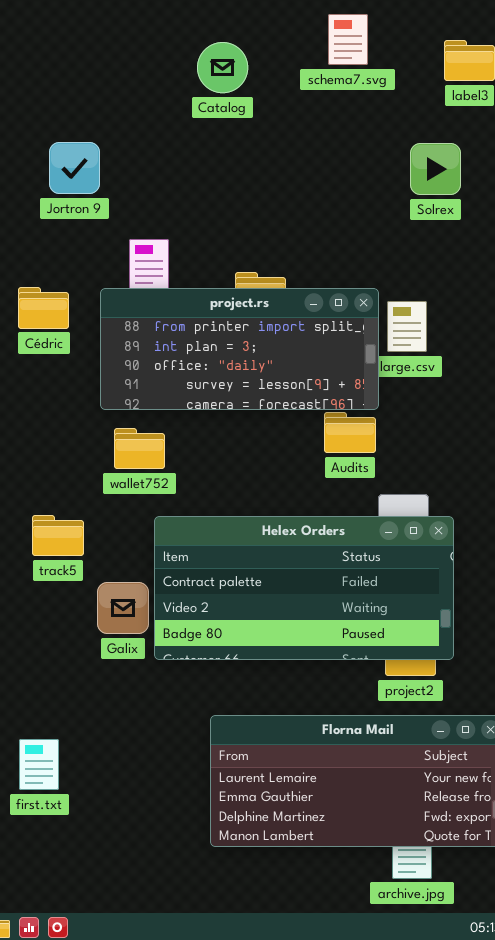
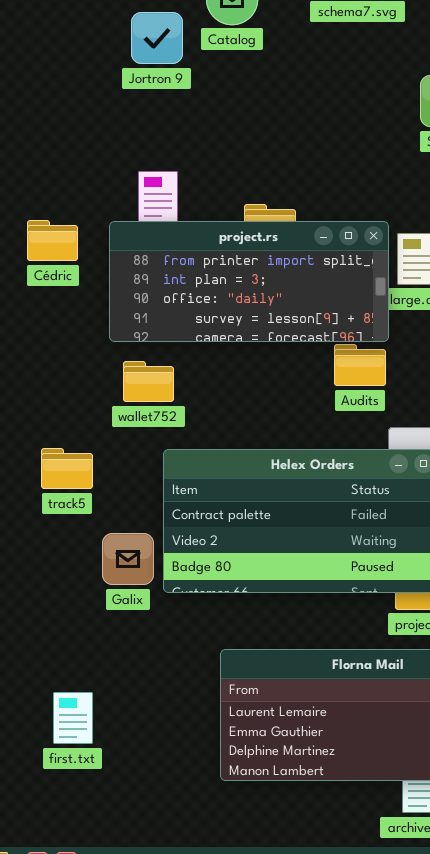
Jortron 9: [49,142,100,194] -> [131,12,183,64], moved
Galix: [97,582,149,634] -> [102,533,154,585], moved
first.txt: [19,739,59,790] -> [53,692,93,744], moved

